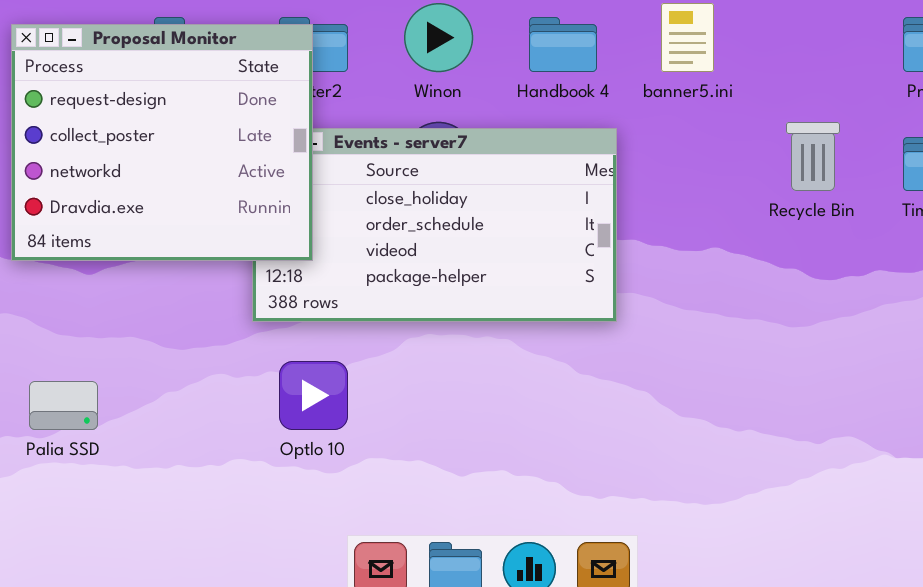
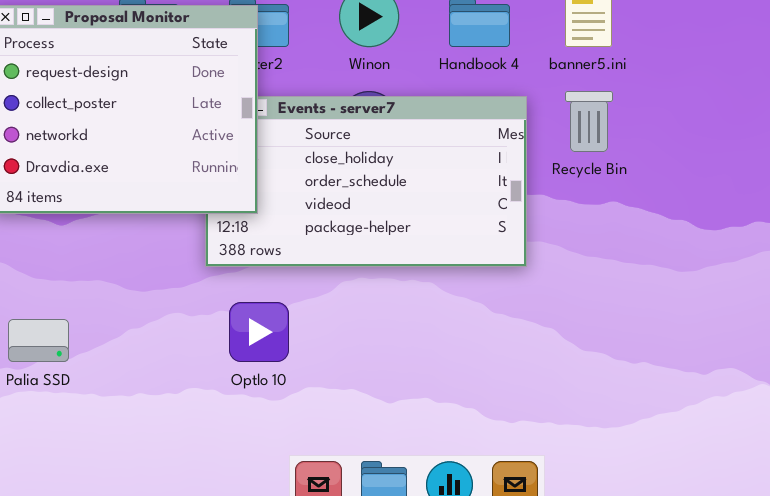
Recycle Bin: [786,122,840,191] -> [565,91,613,152], moved

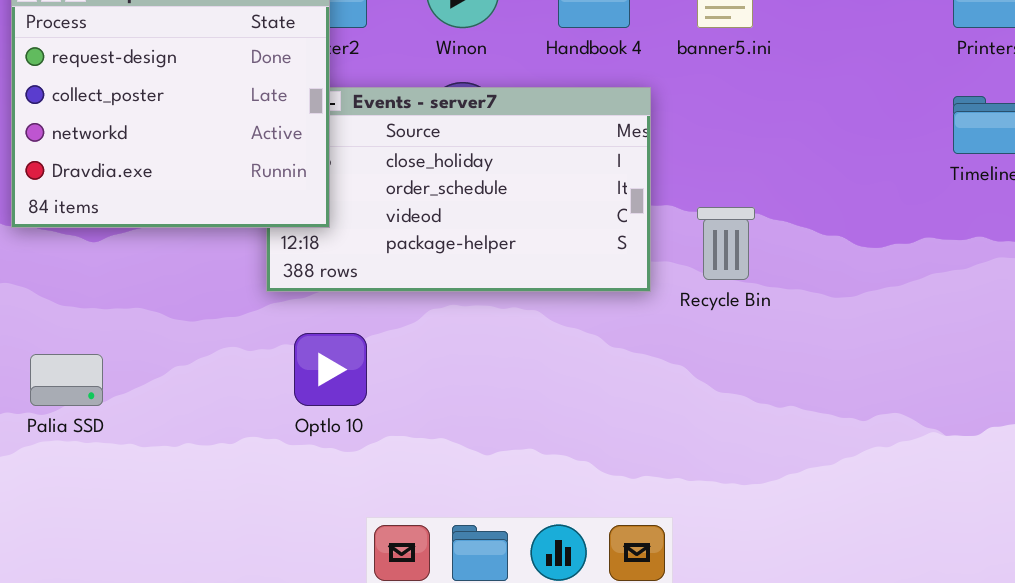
Recycle Bin: [565,91,613,152] -> [697,207,755,280], moved

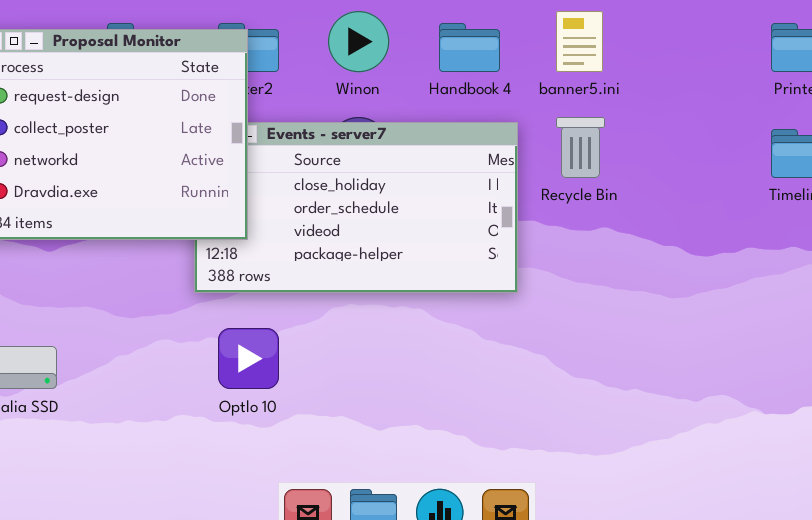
Recycle Bin: [697,207,755,280] -> [556,117,605,178], moved

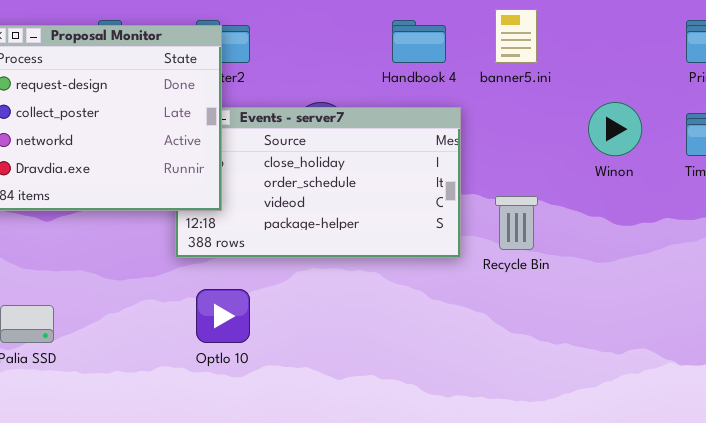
Winon: [328,11,389,72] -> [588,102,642,156], moved
Recycle Bin: [556,117,605,178] -> [495,196,538,250], moved

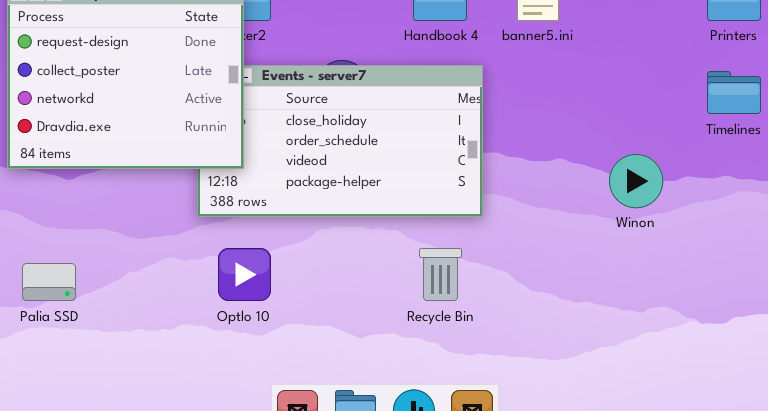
Winon: [588,102,642,156] -> [609,154,663,208], moved
Recycle Bin: [495,196,538,250] -> [419,248,462,301], moved

